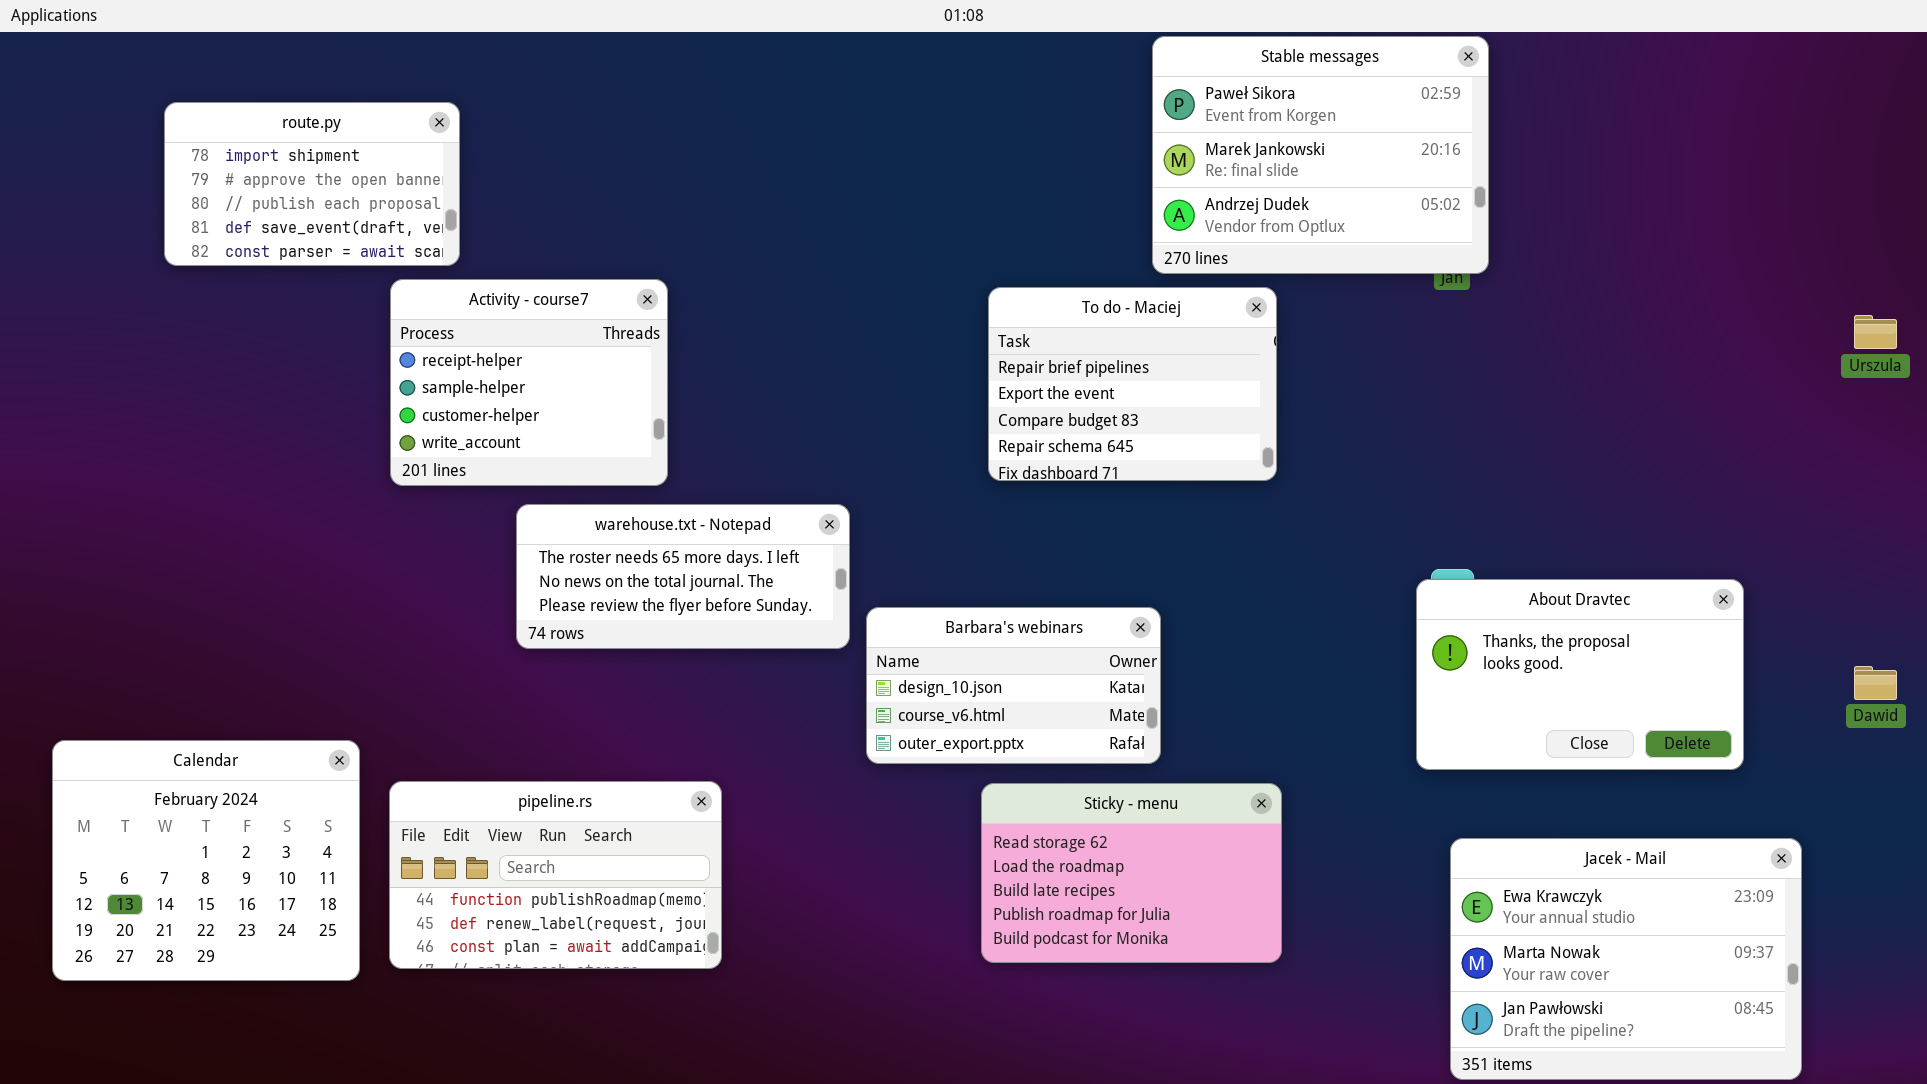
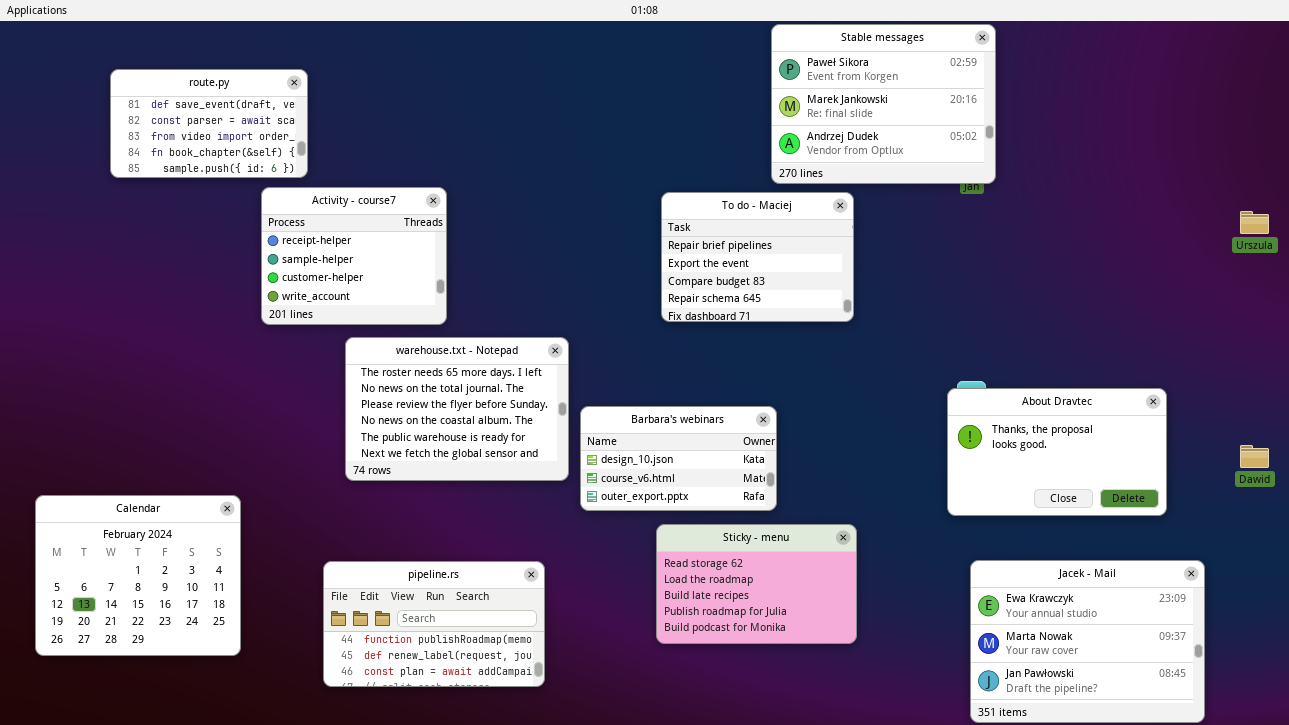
route.py: [164,102,460,266] -> [110,69,308,178], scrolled down 3 rows
warehouse.txt - Notepad: [516,504,850,649] -> [345,337,569,481], resized
pipeline.rs: [389,781,722,969] -> [323,561,545,687], moved

